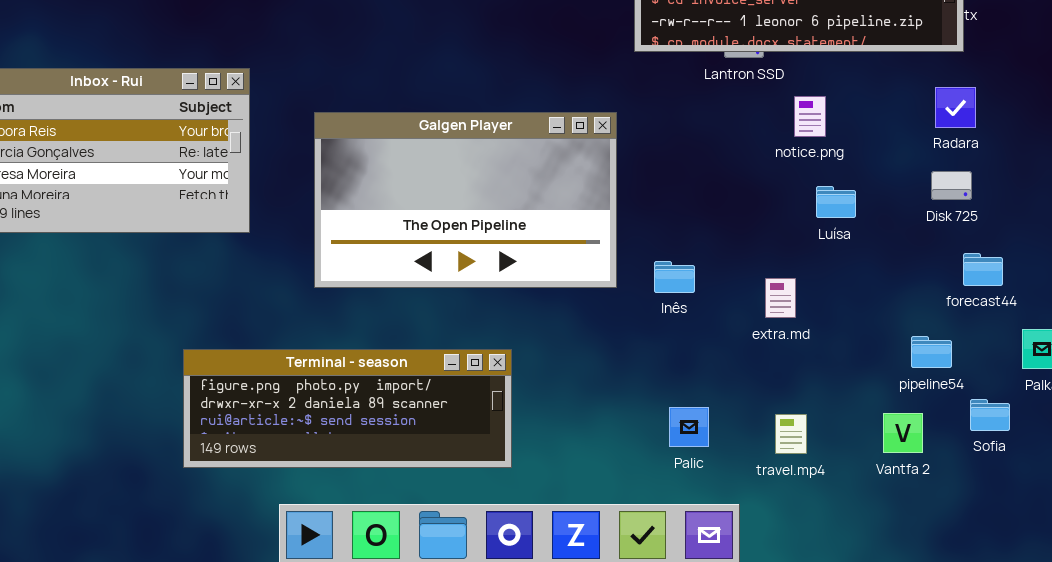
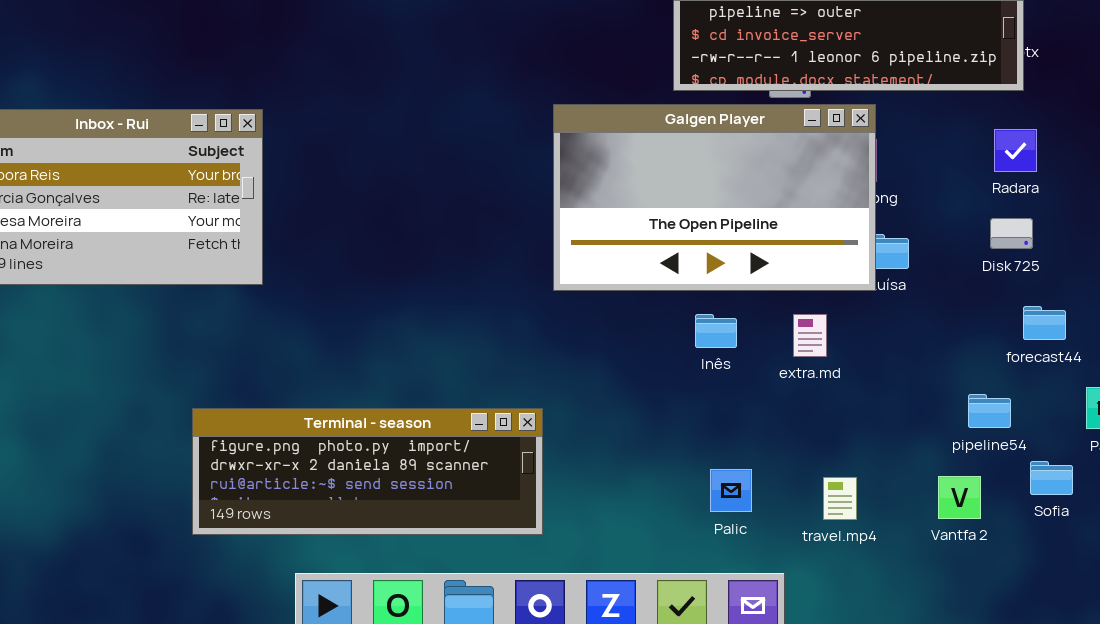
Galgen Player: [314,112,617,288] -> [553,104,876,291], moved
extra.md: [765,278,796,318] -> [793,314,827,357], moved

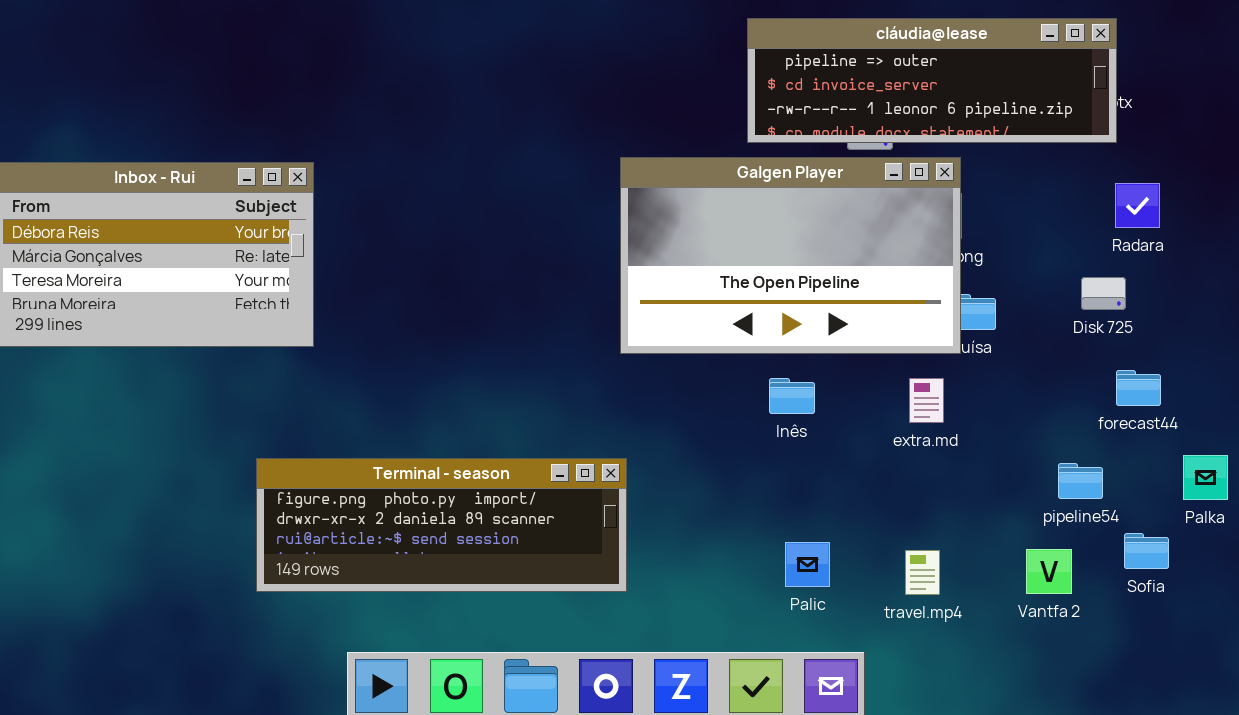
Radara: [994,129,1037,172] -> [1115,183,1160,228], moved
extra.md: [793,314,827,357] -> [909,378,944,423], moved
Terminal - season: [192,408,543,535] -> [256,458,627,592], moved

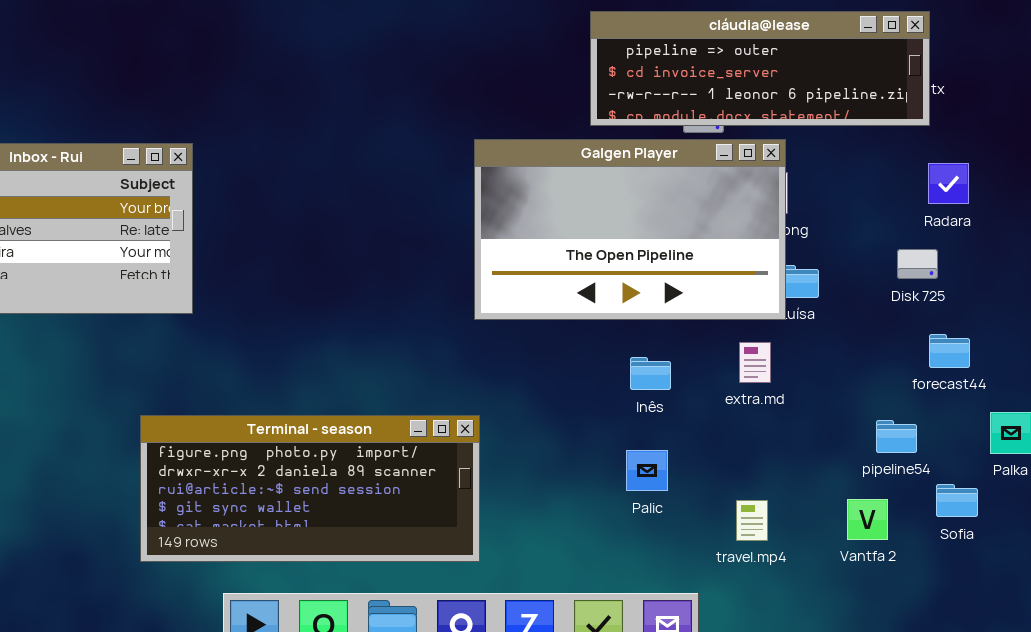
Inês: [769,378,815,414] -> [630,357,671,390], moved
Terminal - season: [256,458,627,592] -> [140,415,480,562], resized
Palic: [785,542,830,587] -> [626,450,668,491], moved

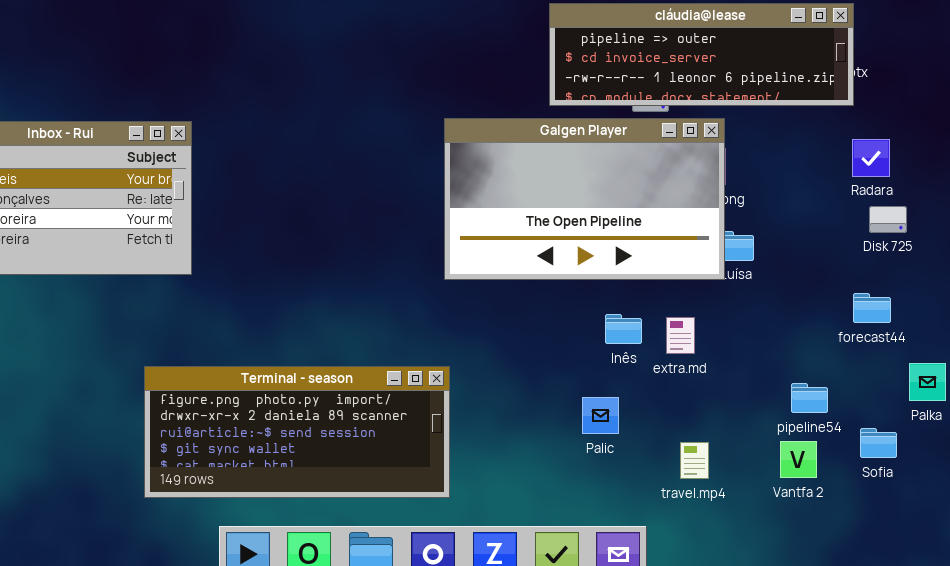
Disk 725: [897,249,938,279] -> [869,206,907,233], moved
extra.md: [739,342,771,383] -> [666,317,695,354], moved
Inês: [630,357,671,390] -> [605,314,642,344], moved
pipeline54: [876,420,917,453] -> [791,383,828,413], moved

